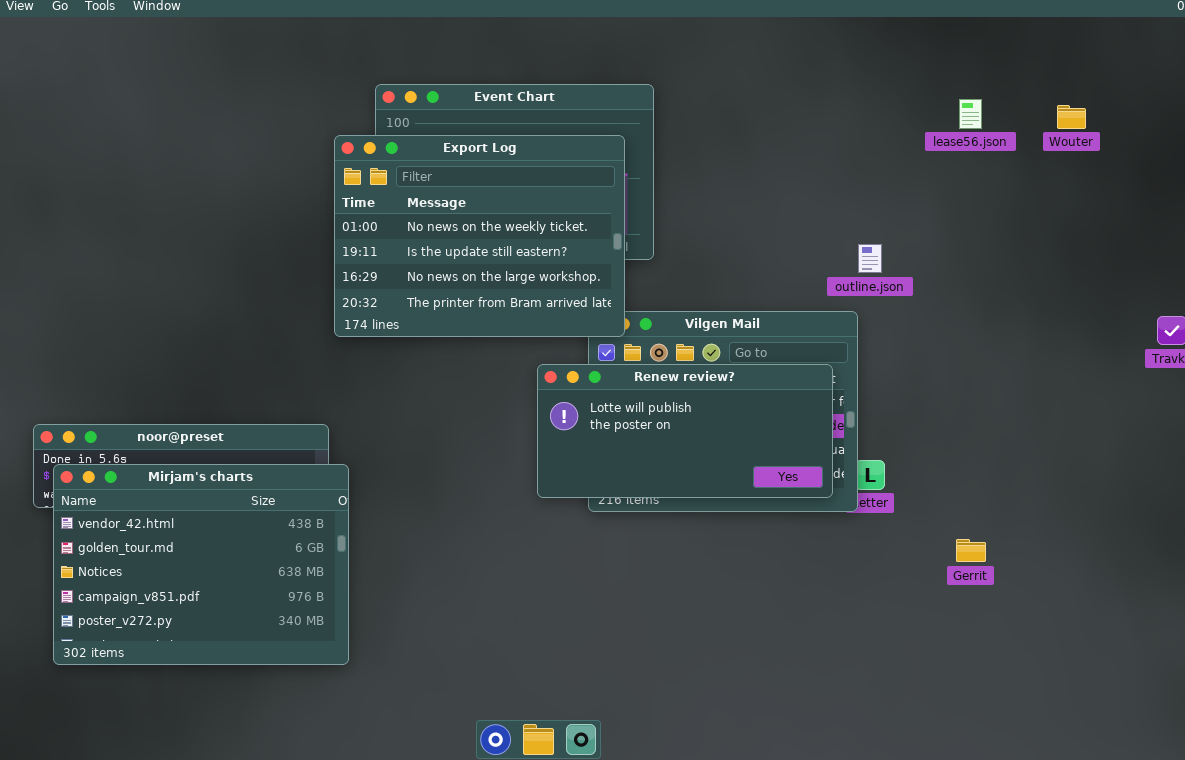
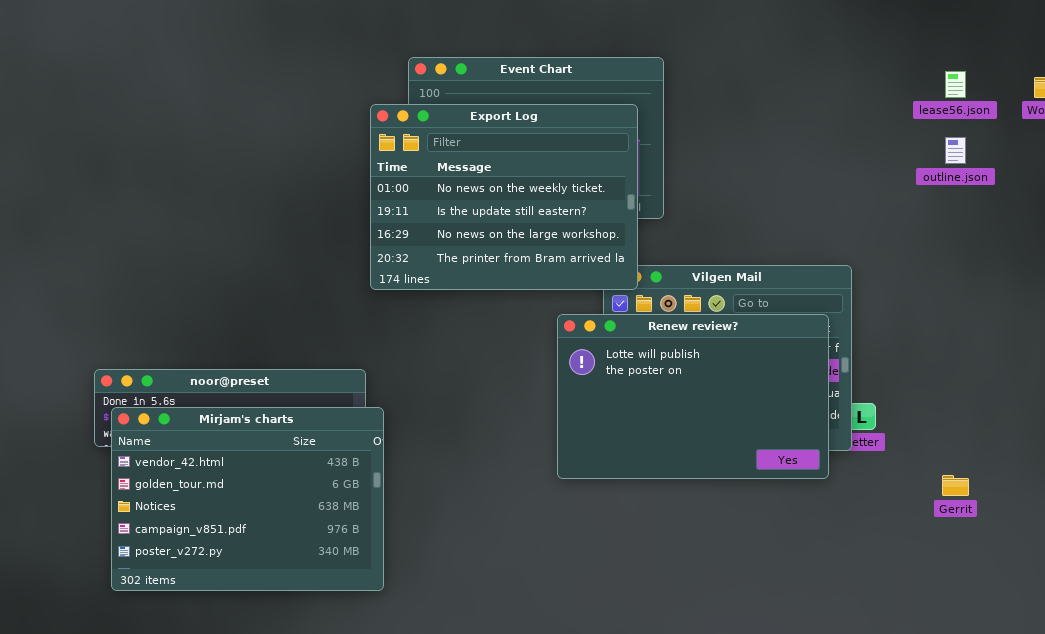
outline.json: [858,244,882,273] -> [945,137,966,164], moved
Renew review?: [537,364,833,498] -> [557,314,829,479], resized

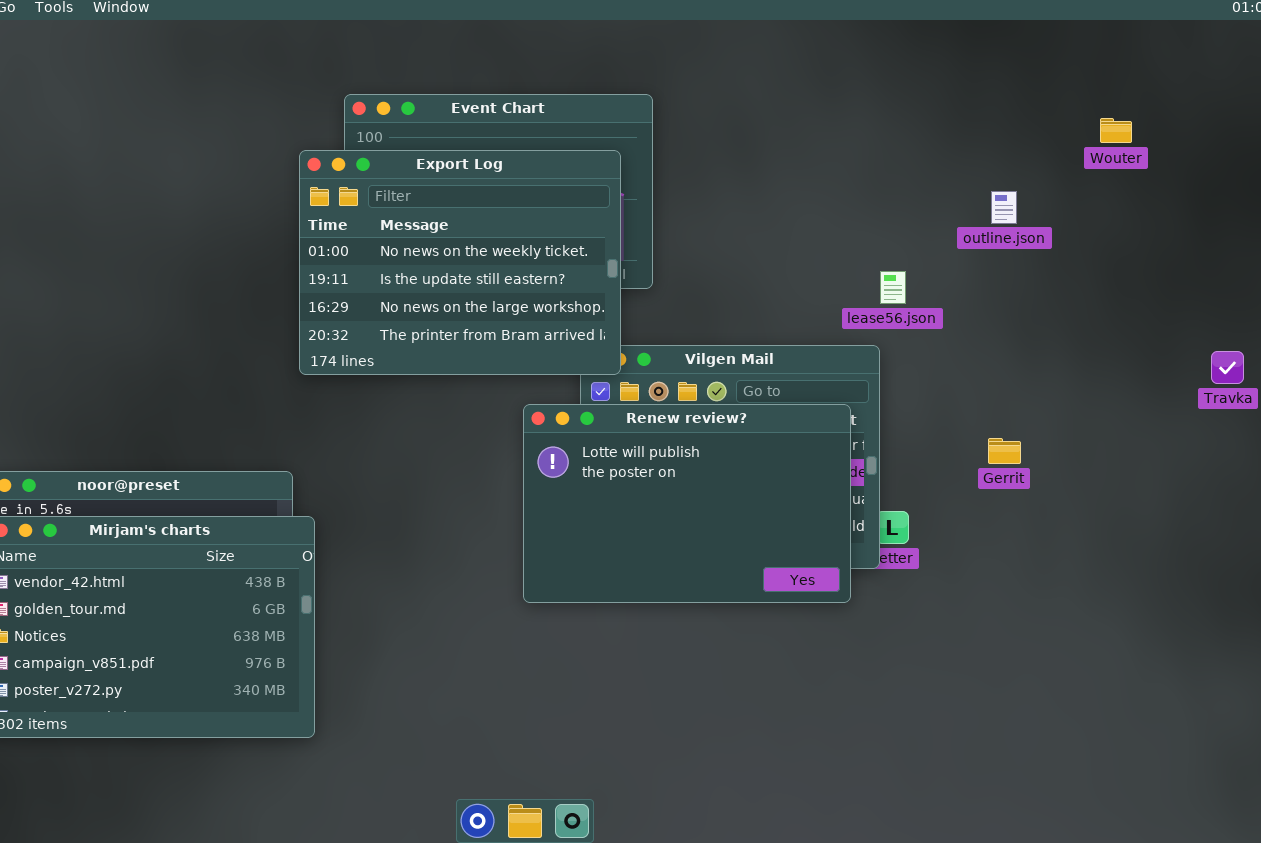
lease56.json: [945,71,966,98] -> [880,271,906,304], moved
Gerrit: [942,475,969,496] -> [988,438,1021,464], moved

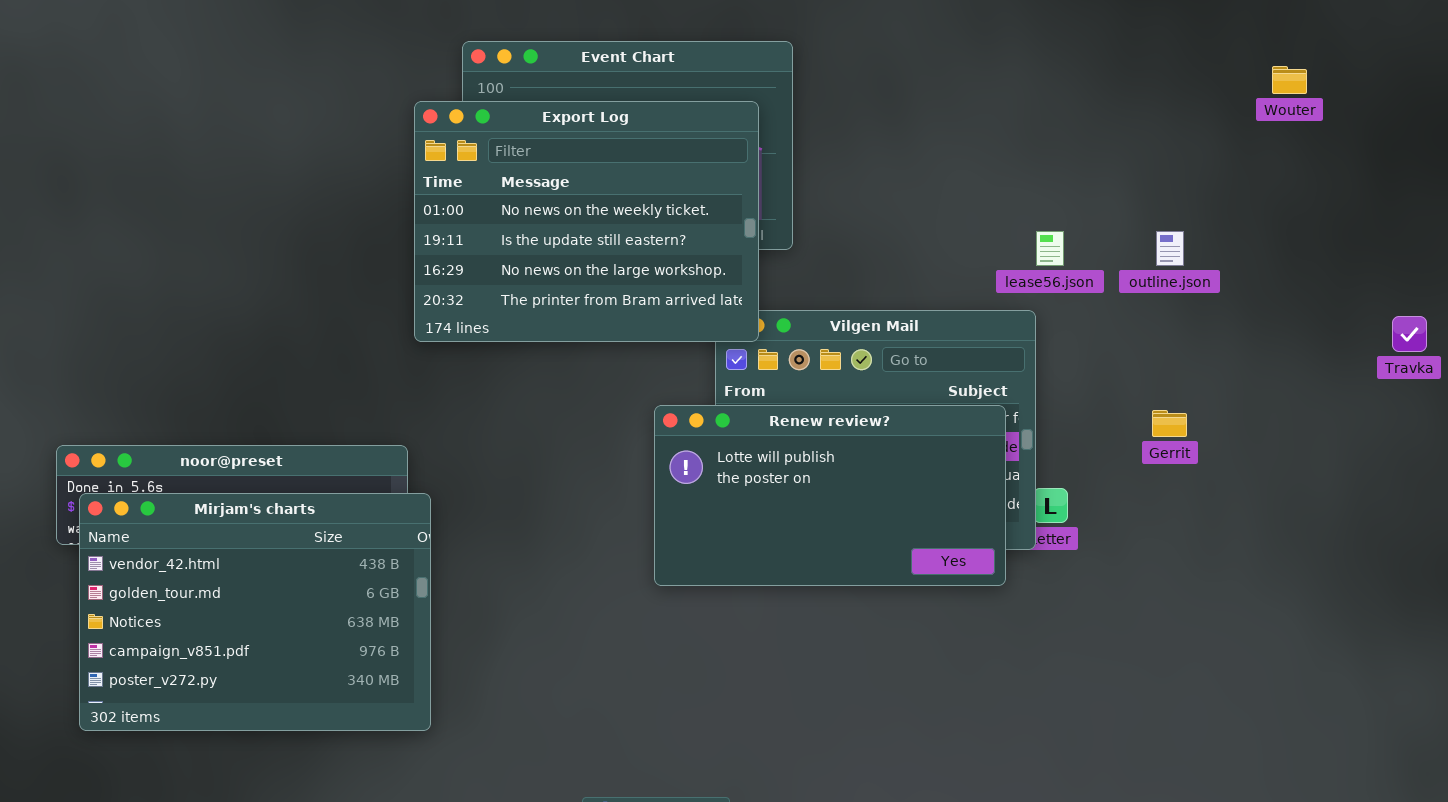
outline.json: [991,191,1017,224] -> [1156,231,1184,266], moved
Renew review?: [523,404,851,603] -> [654,405,1006,586], resized

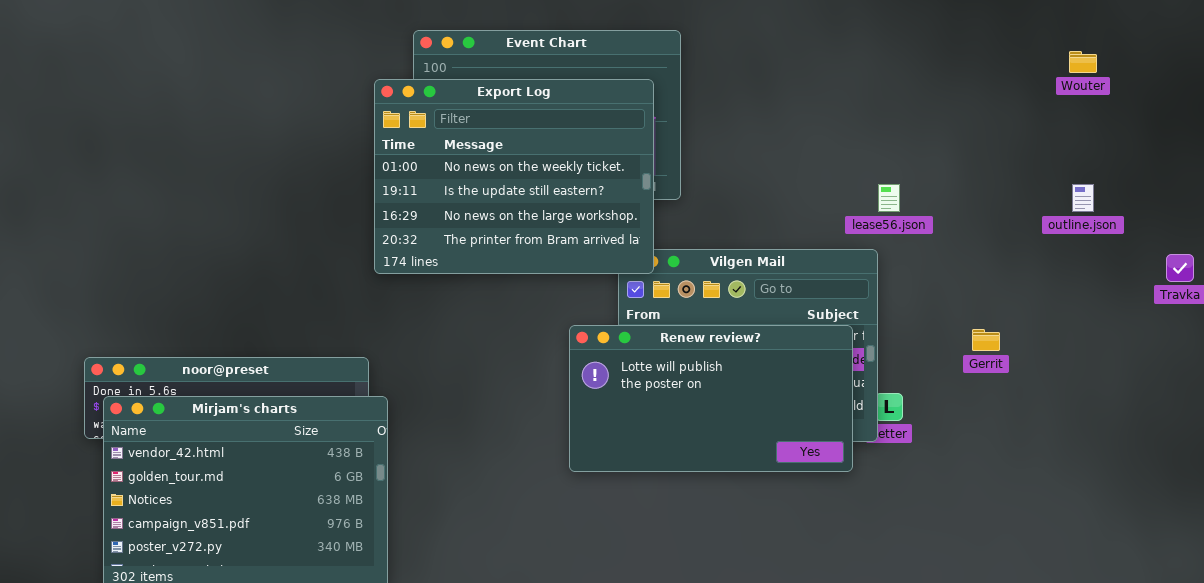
outline.json: [1156,231,1184,266] -> [1072,184,1094,212], moved

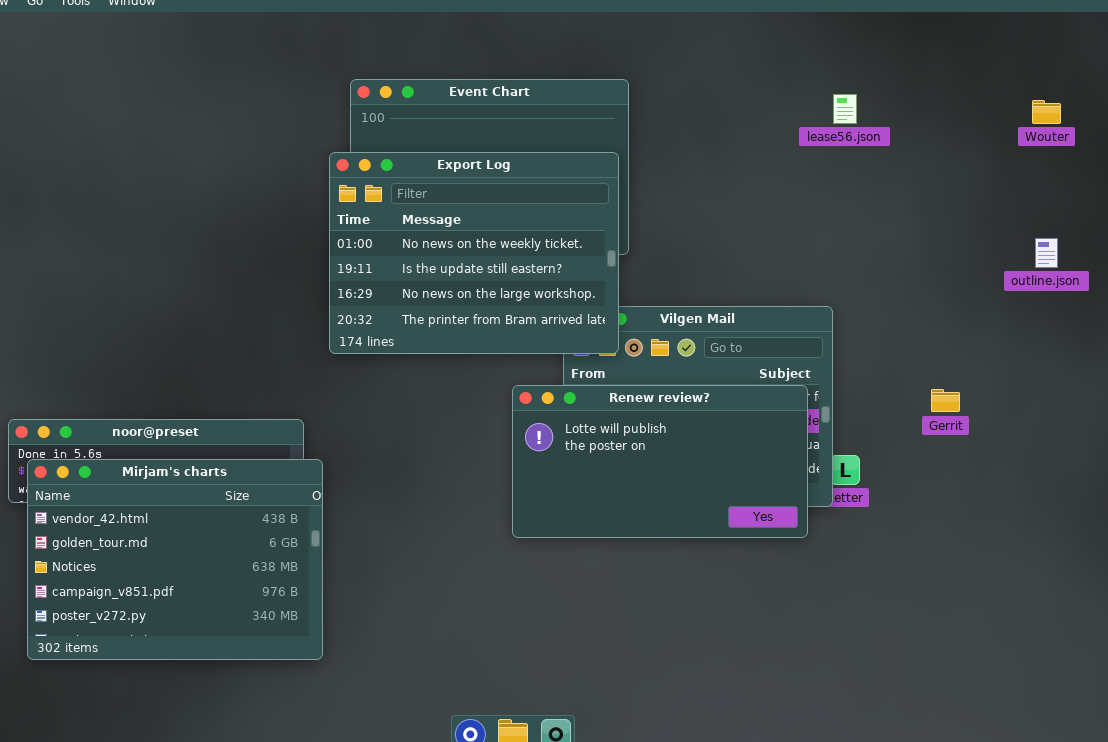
Export Log: [374,79,654,274] -> [329,152,619,354], moved
lease56.json: [878,184,900,212] -> [833,94,857,124], moved

